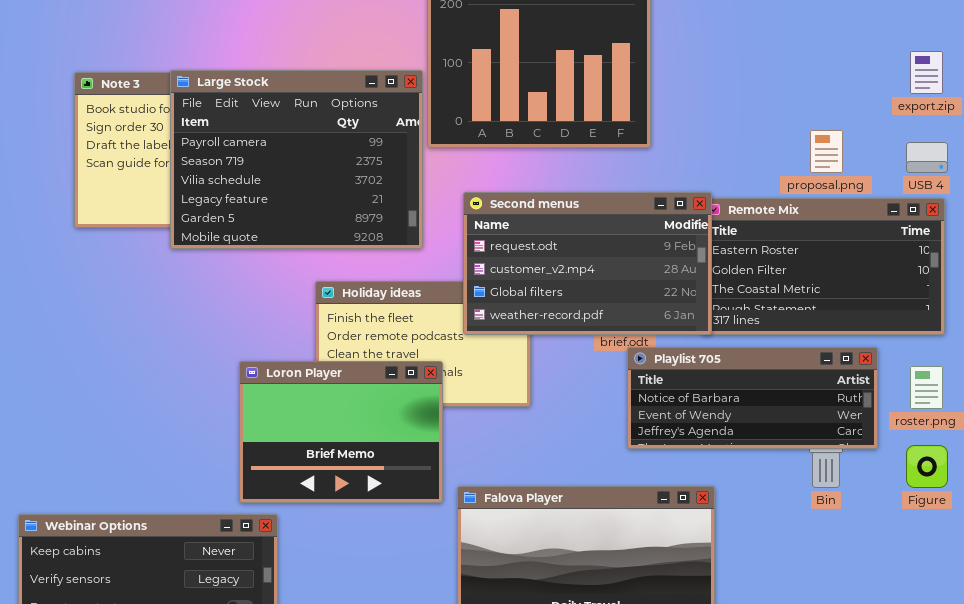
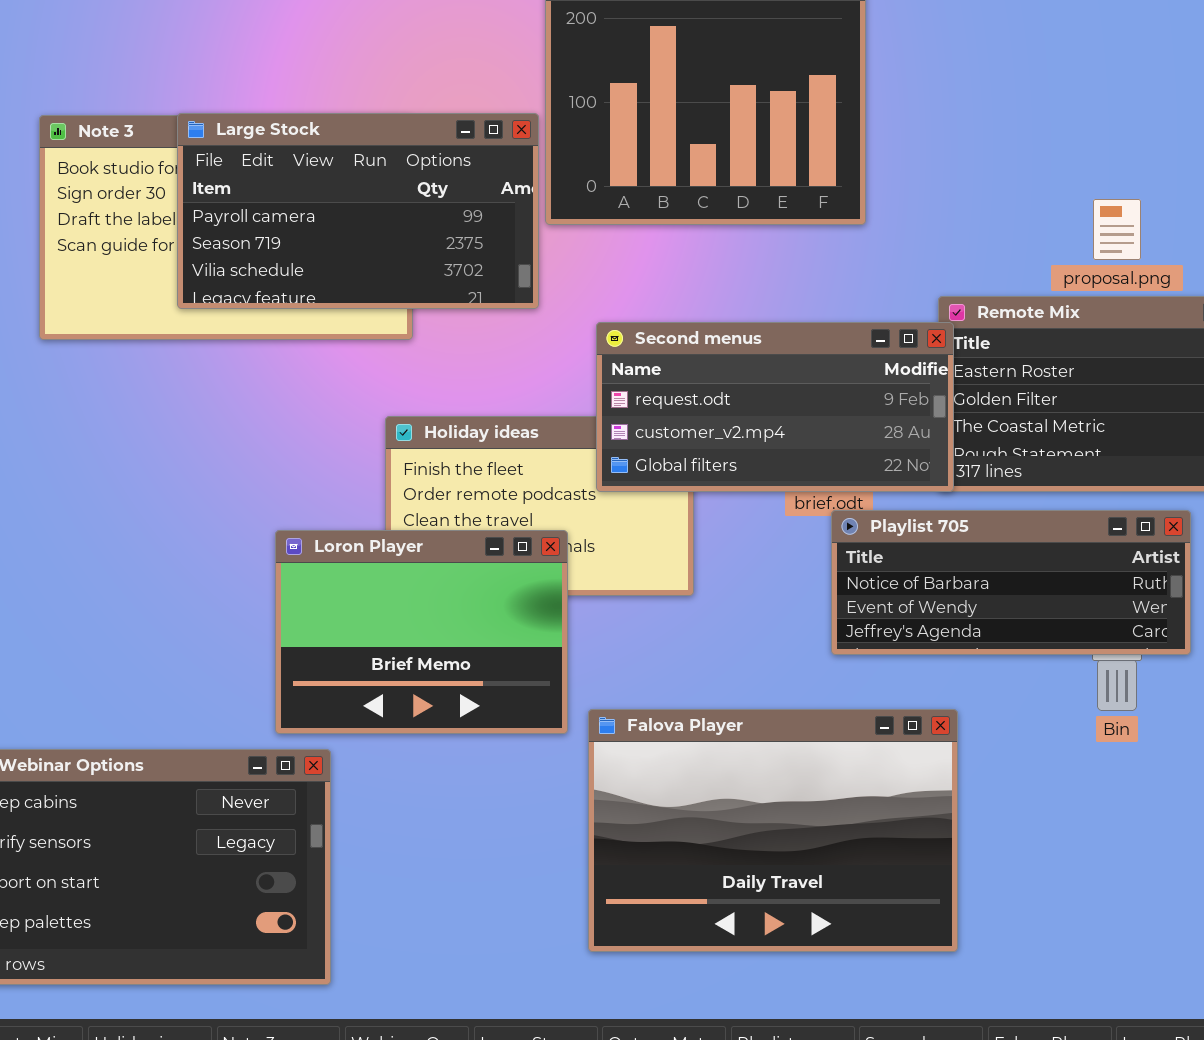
Large Stock: [170,70,423,249] -> [177,113,539,309], resized
Second menus: [463,192,712,335] -> [596,322,954,492], resized

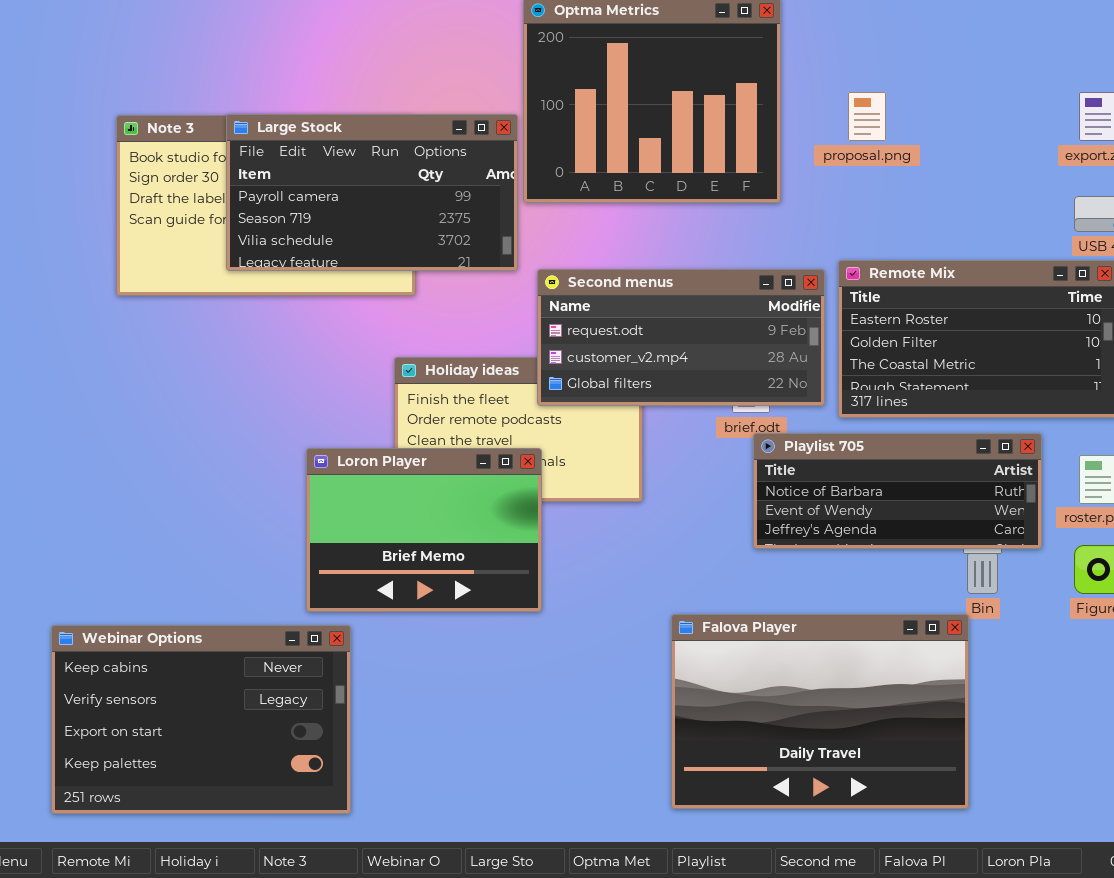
proposal.png: [1093,199,1141,260] -> [848,92,886,141], moved
Second menus: [596,322,954,492] -> [537,269,825,406], moved
Falova Player: [588,709,958,952] -> [671,614,969,809], moved

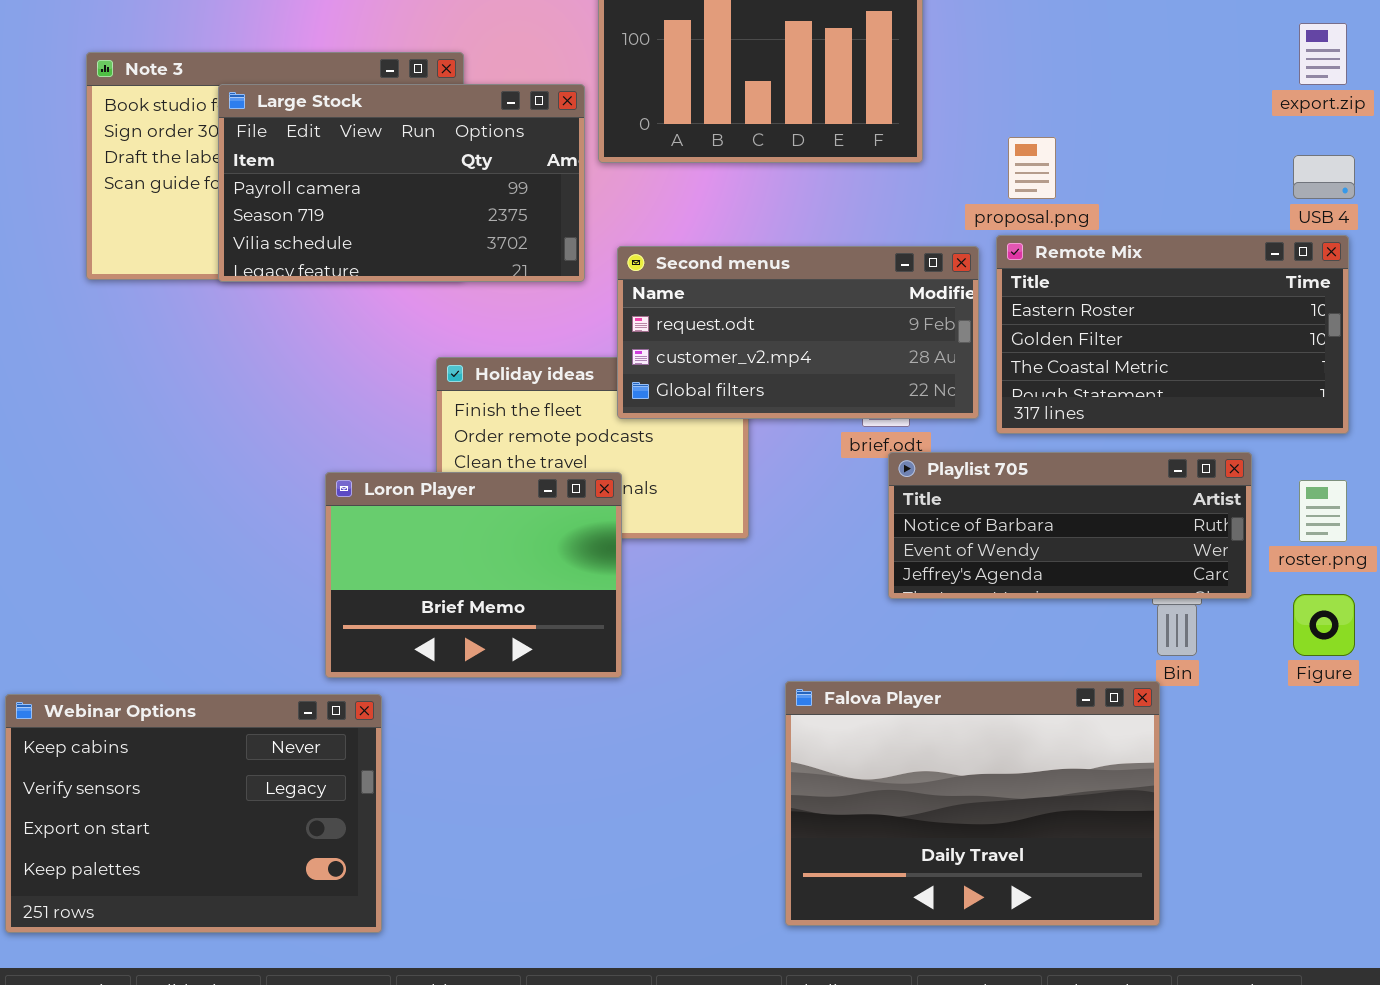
proposal.png: [848,92,886,141] -> [1008,137,1056,199], moved
Large Stock: [226,114,518,271] -> [218,84,585,282], moved

